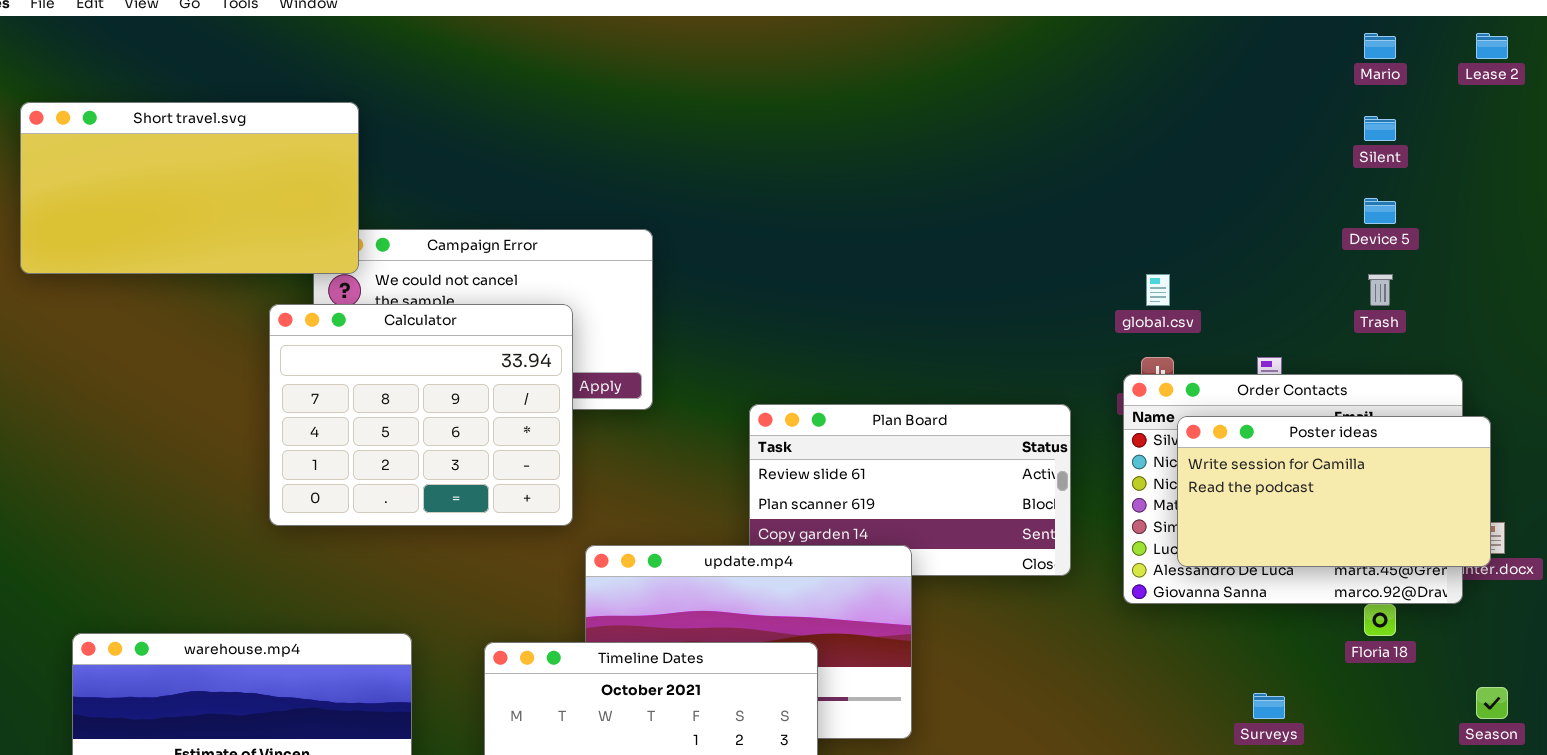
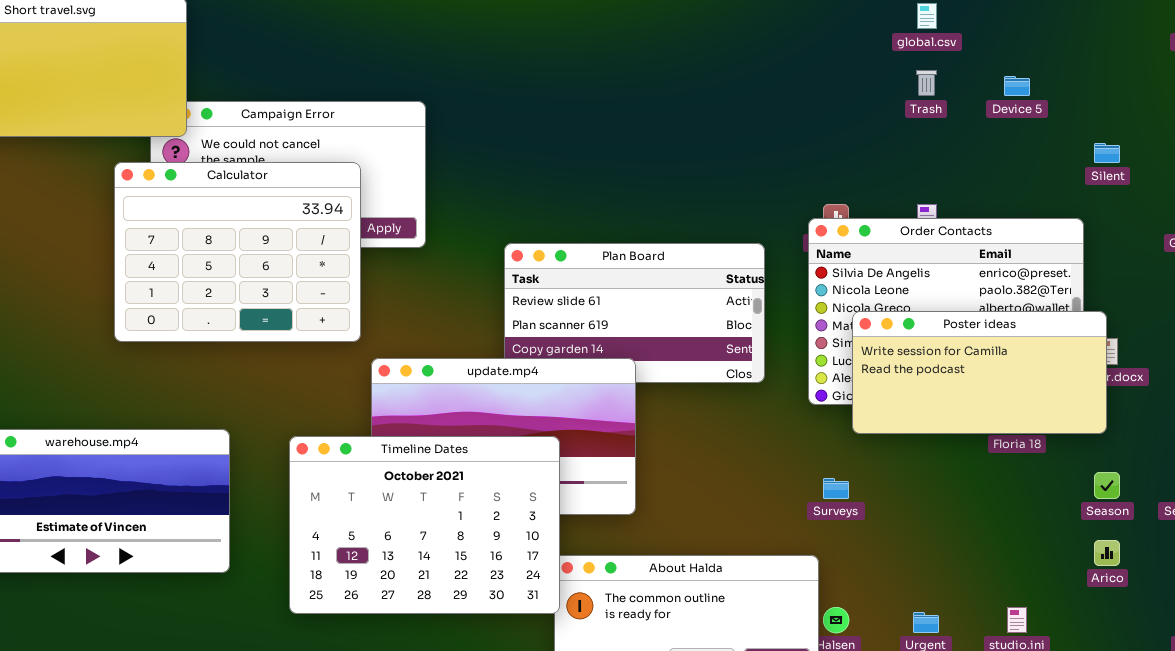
Silent: [1364,116,1396,141] -> [1094,143,1120,163], moved
global.csv: [1146,274,1170,306] -> [917,3,937,29], moved
Trash: [1368,274,1393,306] -> [916,70,937,96], moved
Poster ideas: [1177,416,1491,567] -> [852,311,1107,434], moved
Surveys: [1253,693,1285,719] -> [823,478,849,499], moved

